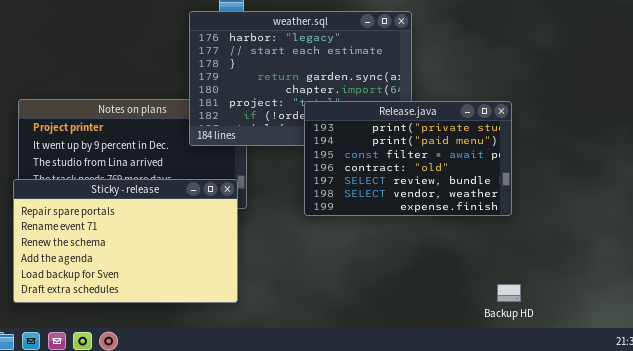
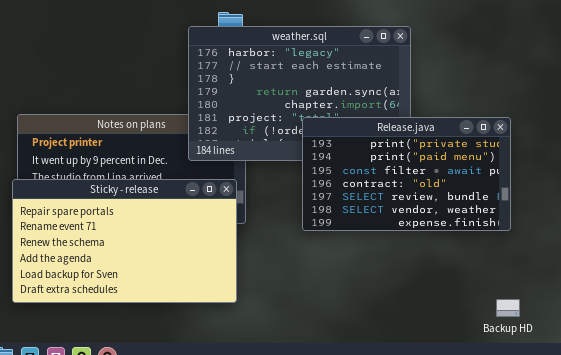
Sticky - release: [13,179,238,303] -> [12,179,237,303], moved

